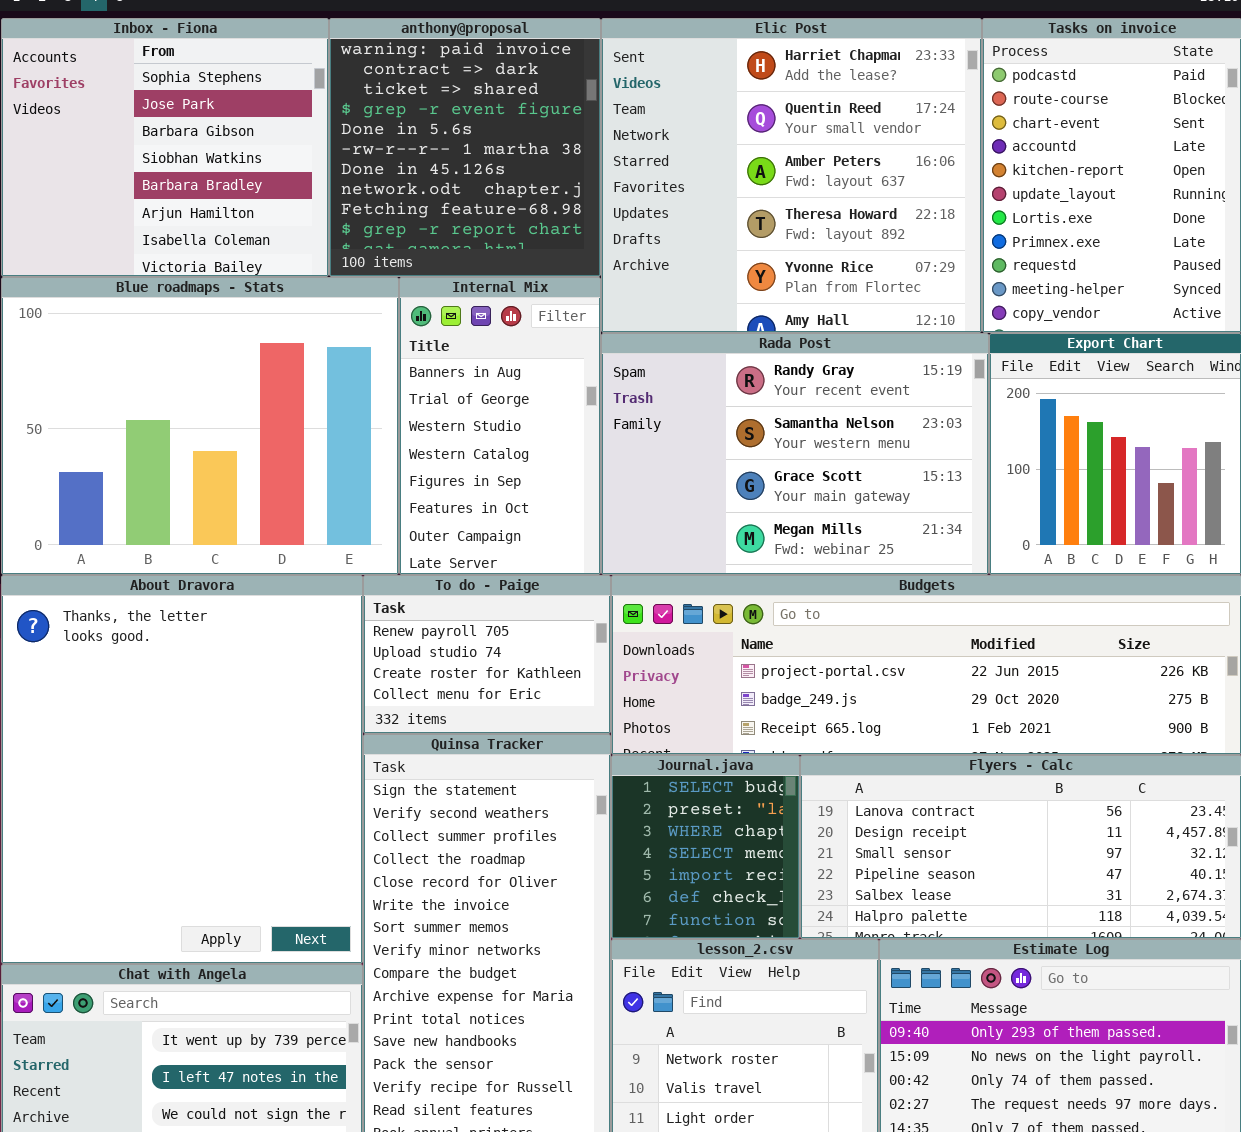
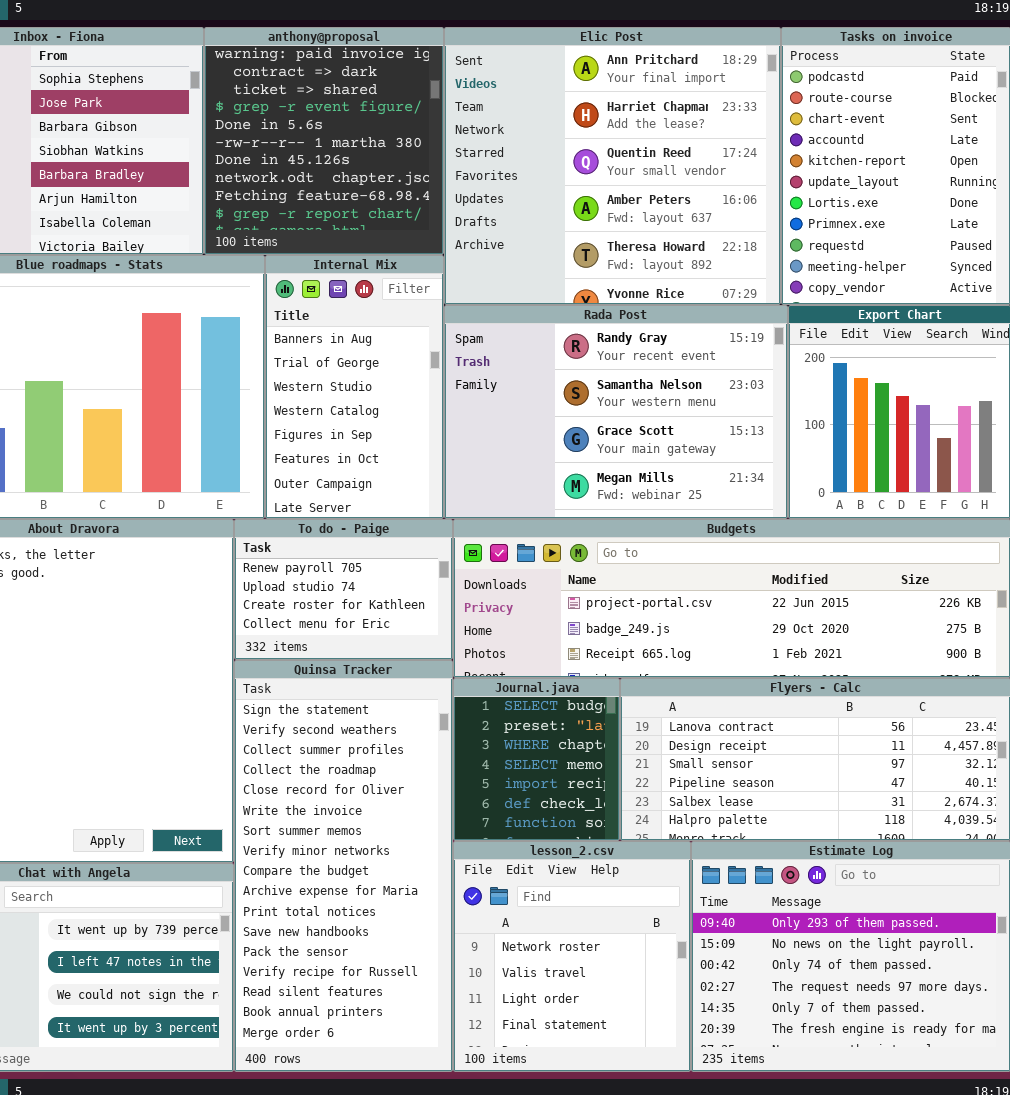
Elic Post: [601,18,982,333] -> [444,27,781,305], scrolled up 1 row

